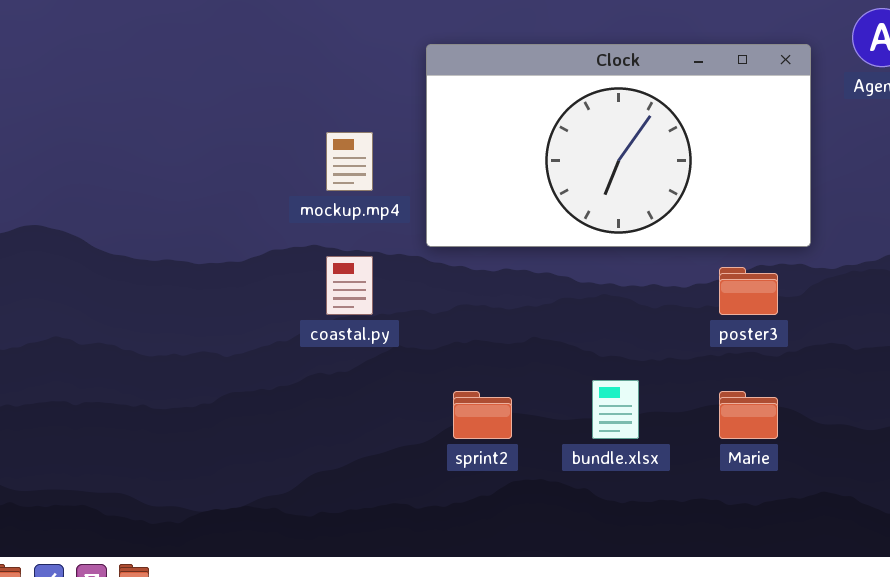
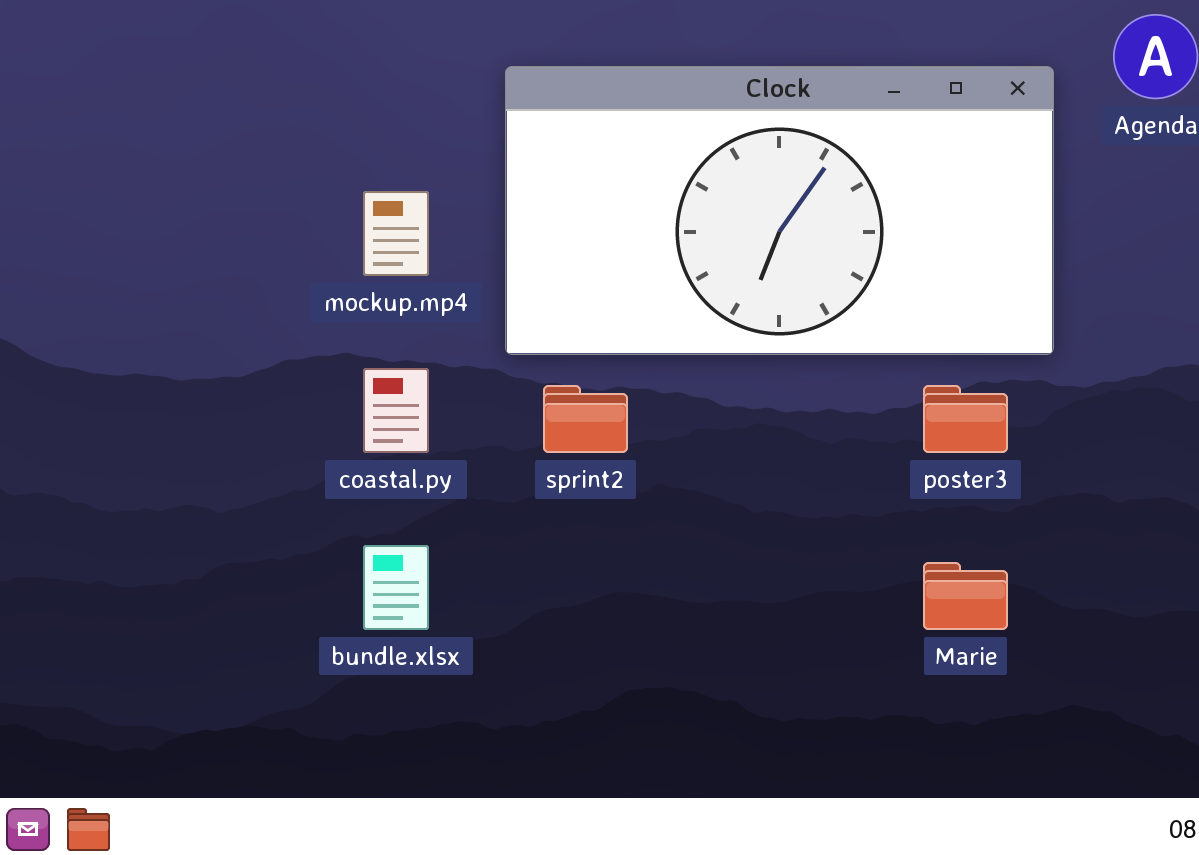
bundle.xlsx: [592,380,639,439] -> [363,545,429,630], moved
sprint2: [453,391,512,439] -> [543,385,628,453], moved

